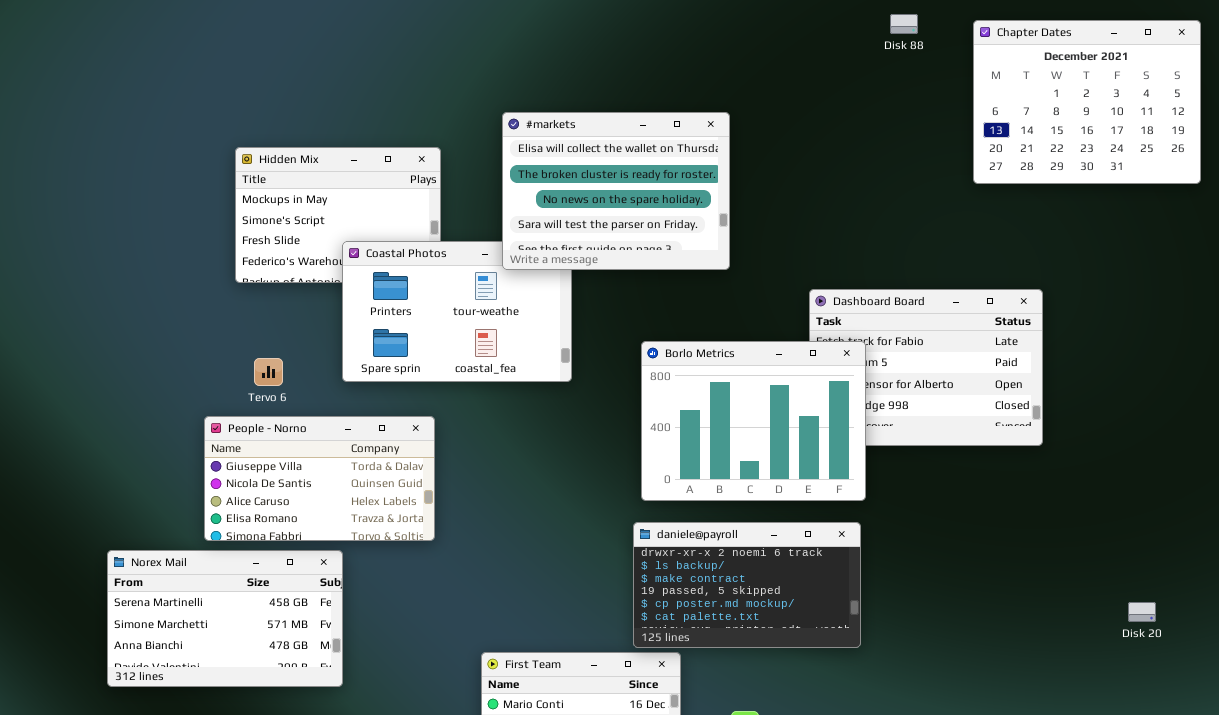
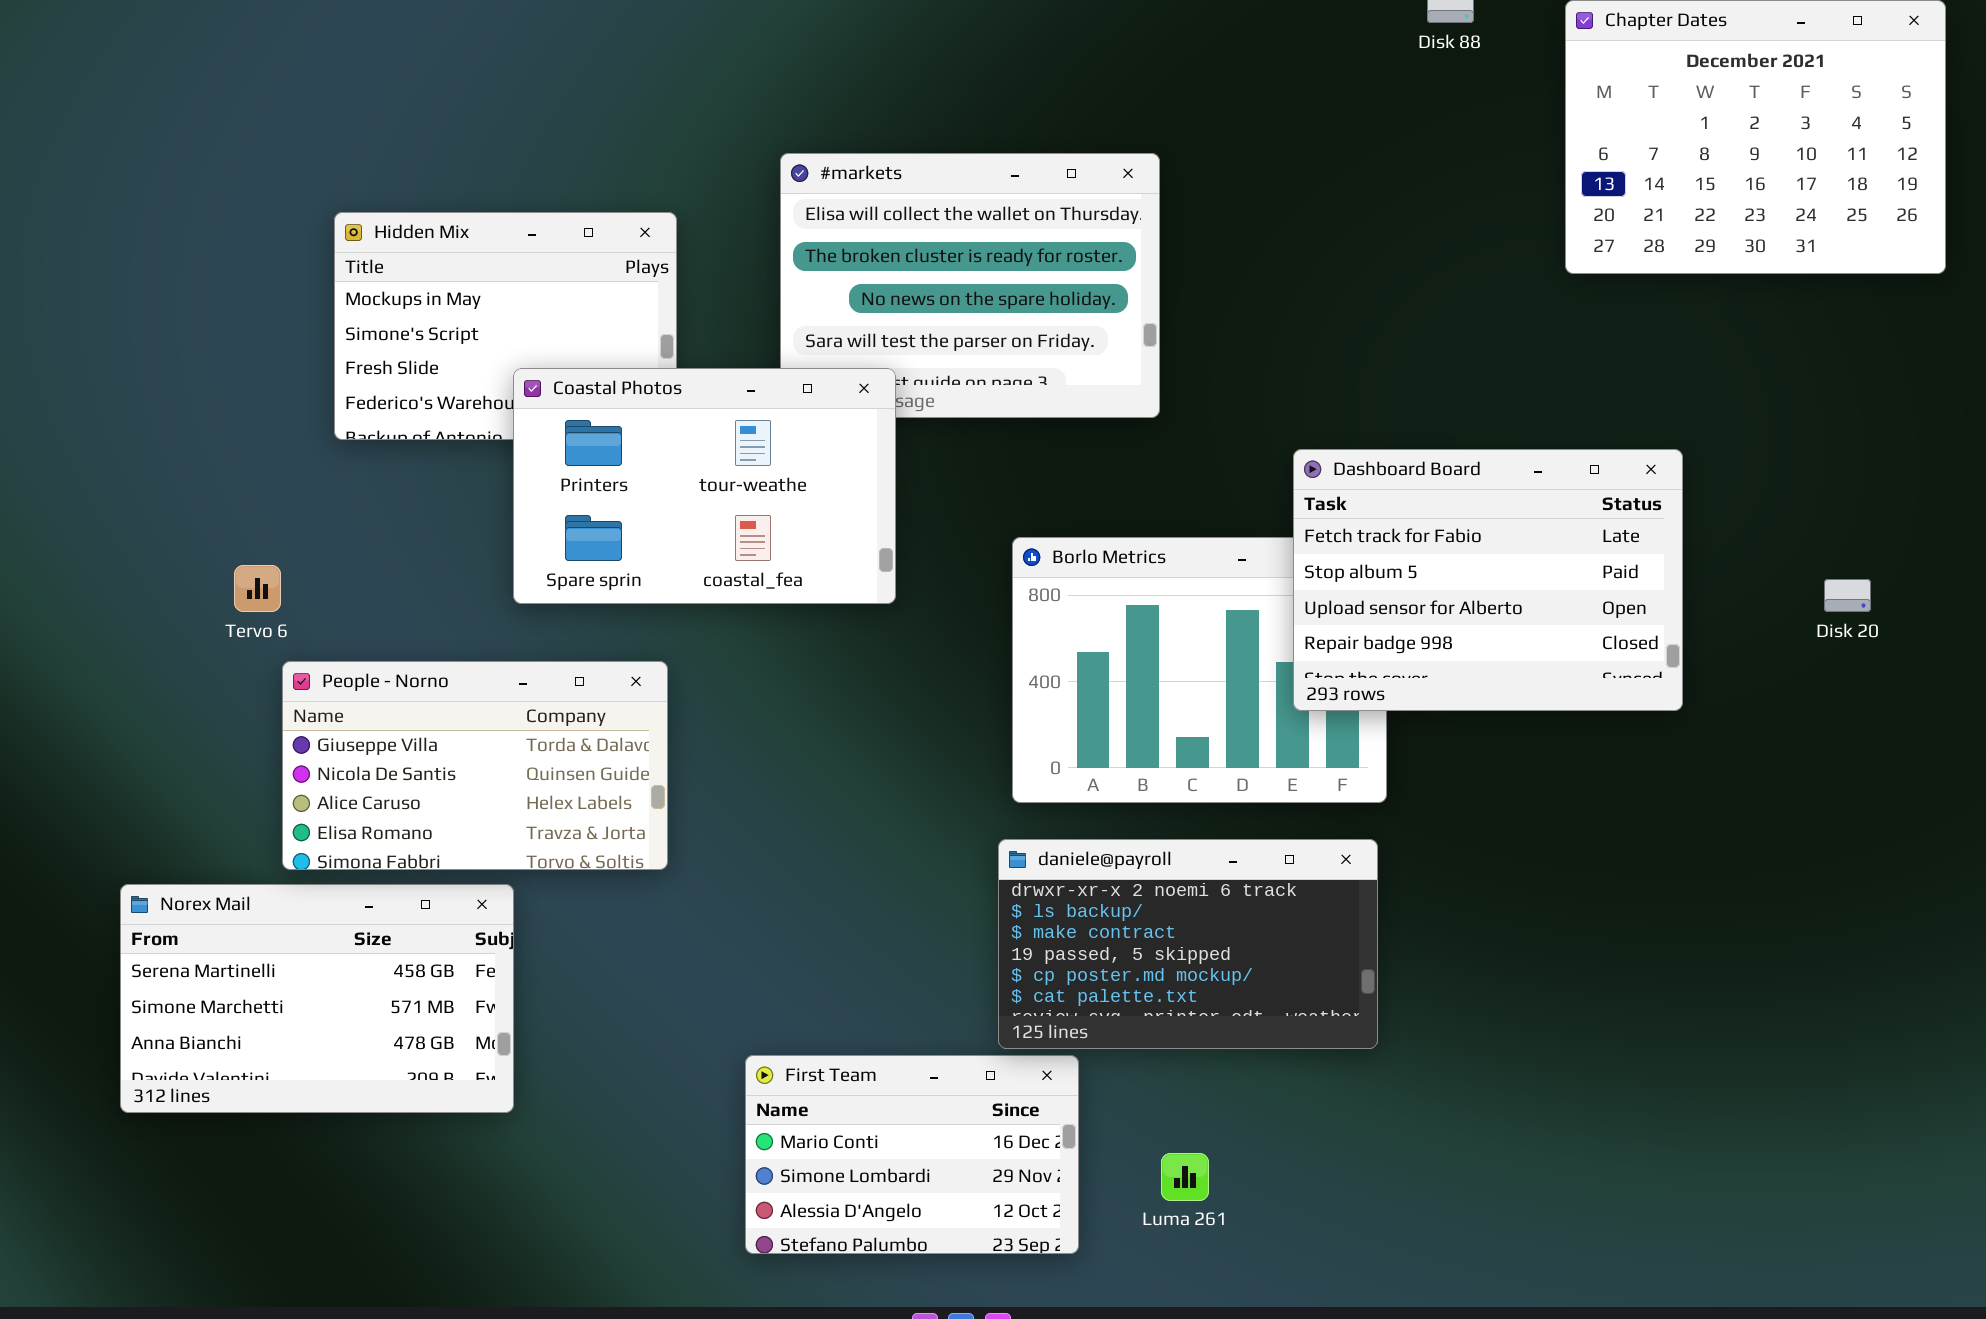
Coastal Photos: [342,241,572,382] -> [513,368,896,604], raised
Dashboard Board: [809,289,1043,446] -> [1293,449,1683,711], raised
Tervo 6: [254,358,283,386] -> [234,565,281,612], moved
Disk 20: [1128,602,1156,622] -> [1824,579,1871,612], moved

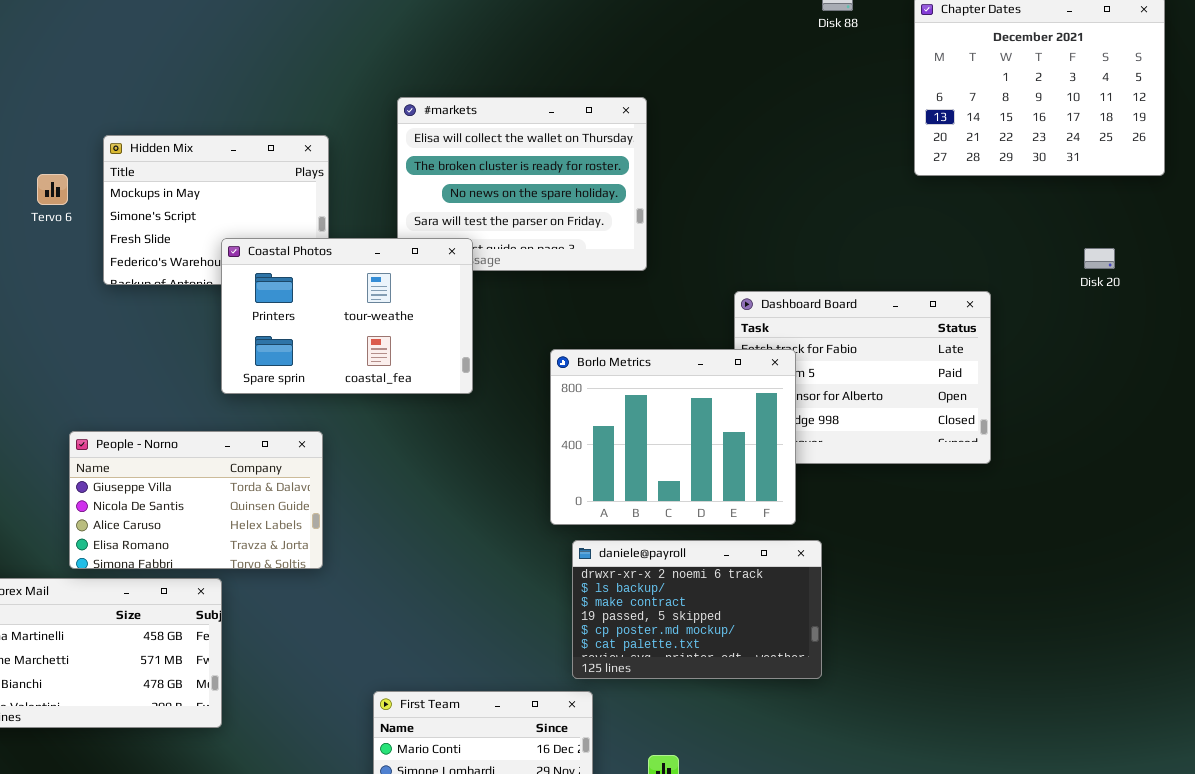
Borlo Metrics: [1012,537,1387,803] -> [550,349,796,525], raised
Tervo 6: [234,565,281,612] -> [37,174,68,205], moved
Disk 20: [1824,579,1871,612] -> [1084,248,1115,269], moved
daniele@payroll: [998,839,1378,1049] -> [572,540,822,679], moved

